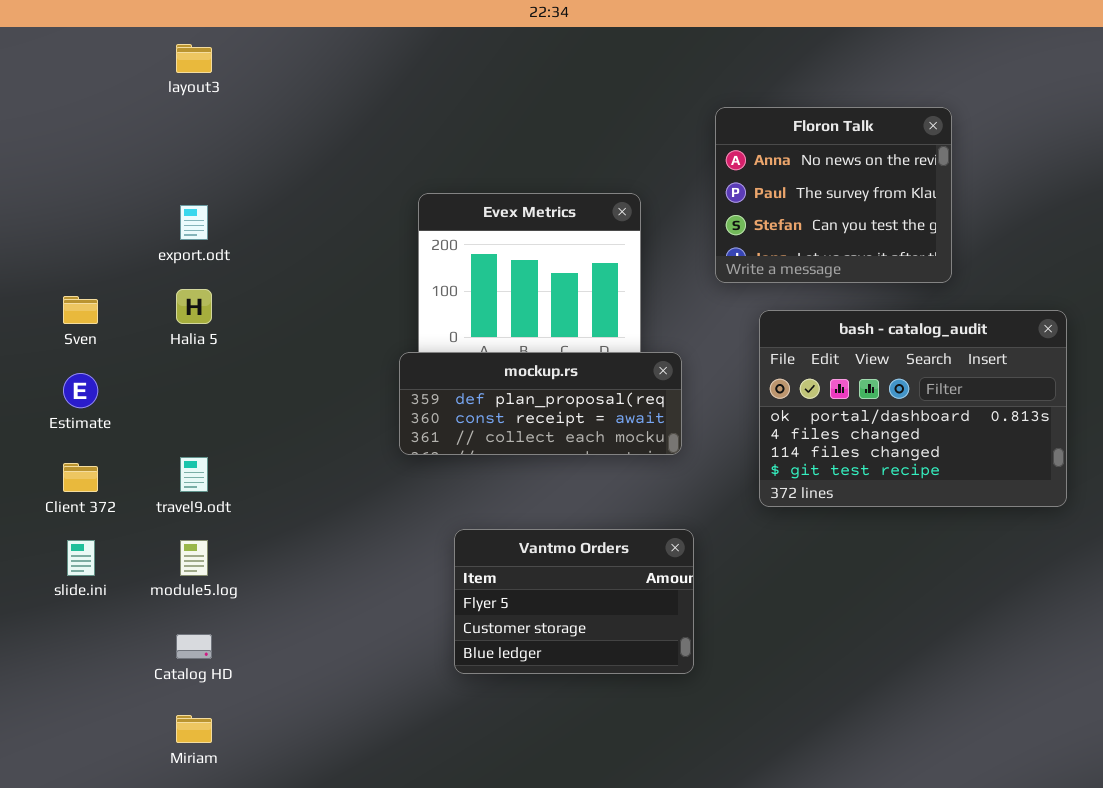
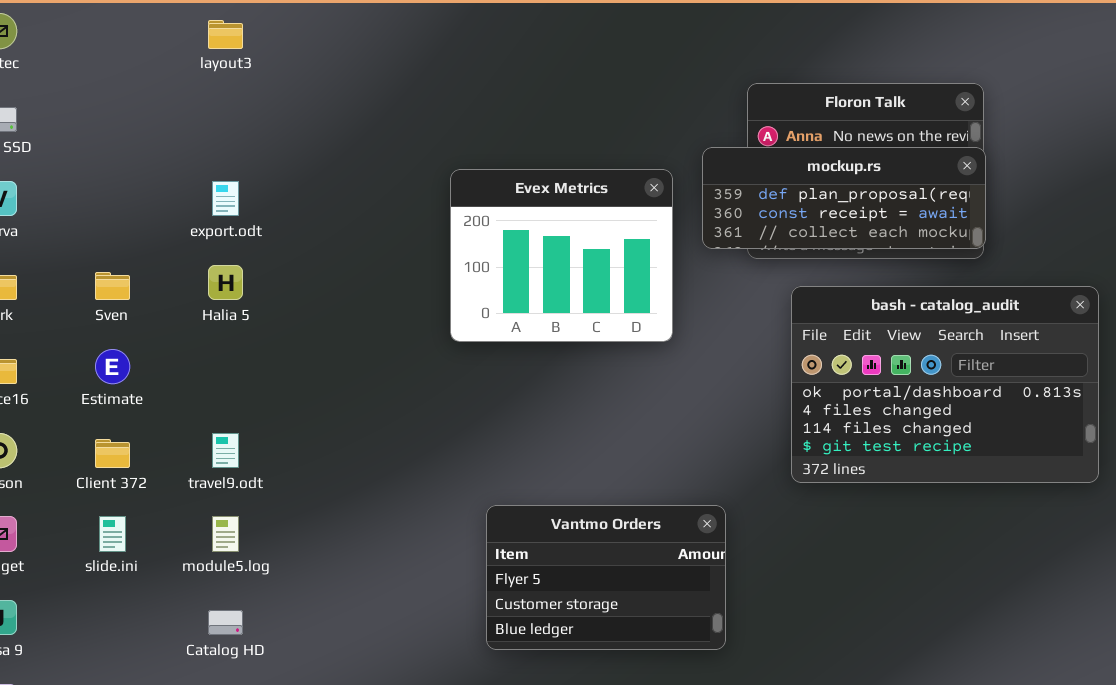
mockup.rs: [399,352,682,455] -> [702,147,986,249], moved

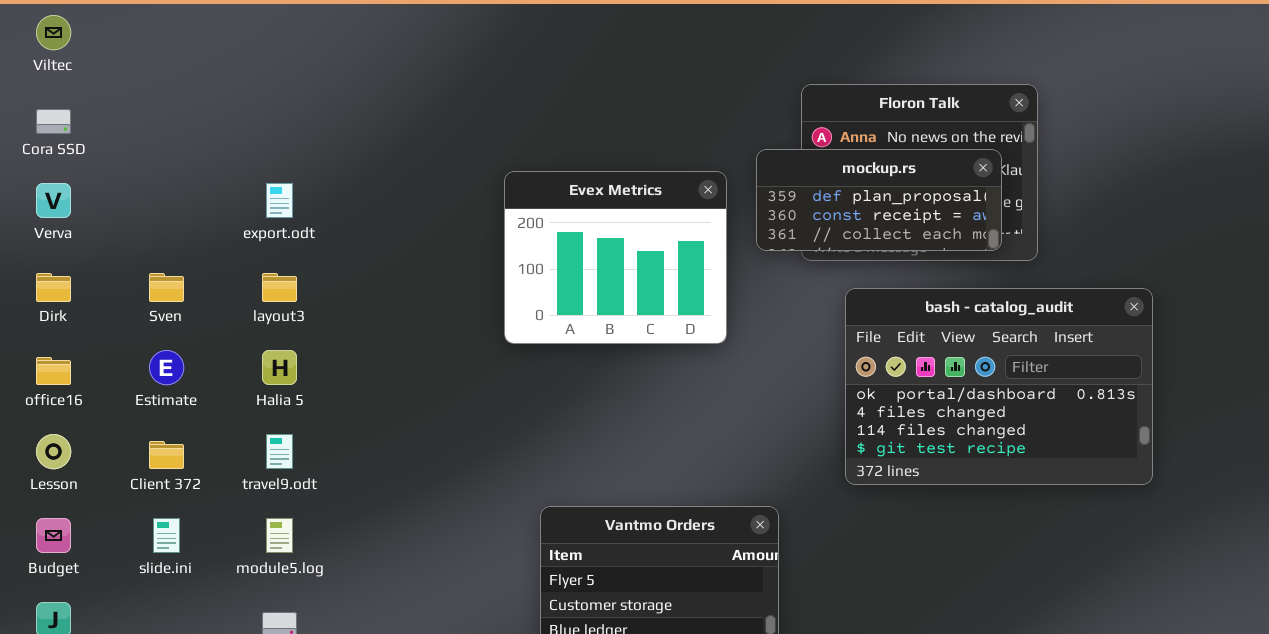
layout3: [208,20,243,49] -> [262,273,297,302], moved
mockup.rs: [702,147,986,249] -> [756,149,1002,251], resized
Halia 5: [208,265,243,300] -> [262,350,297,385], moved

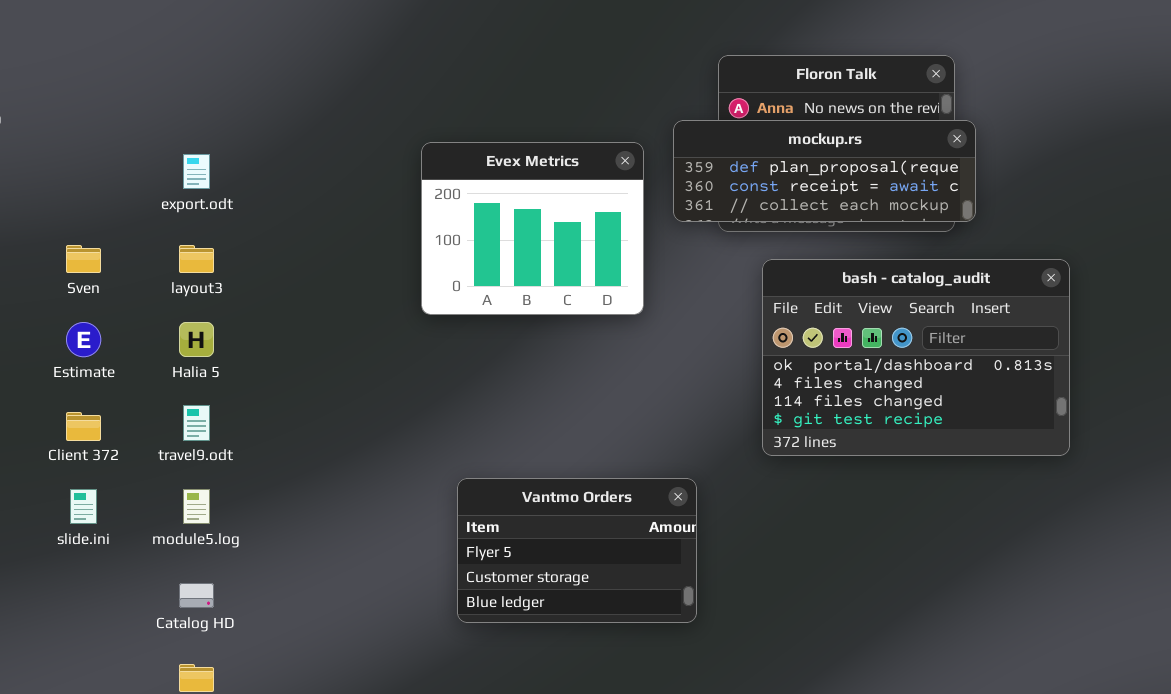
mockup.rs: [756,149,1002,251] -> [673,120,976,222], resized

